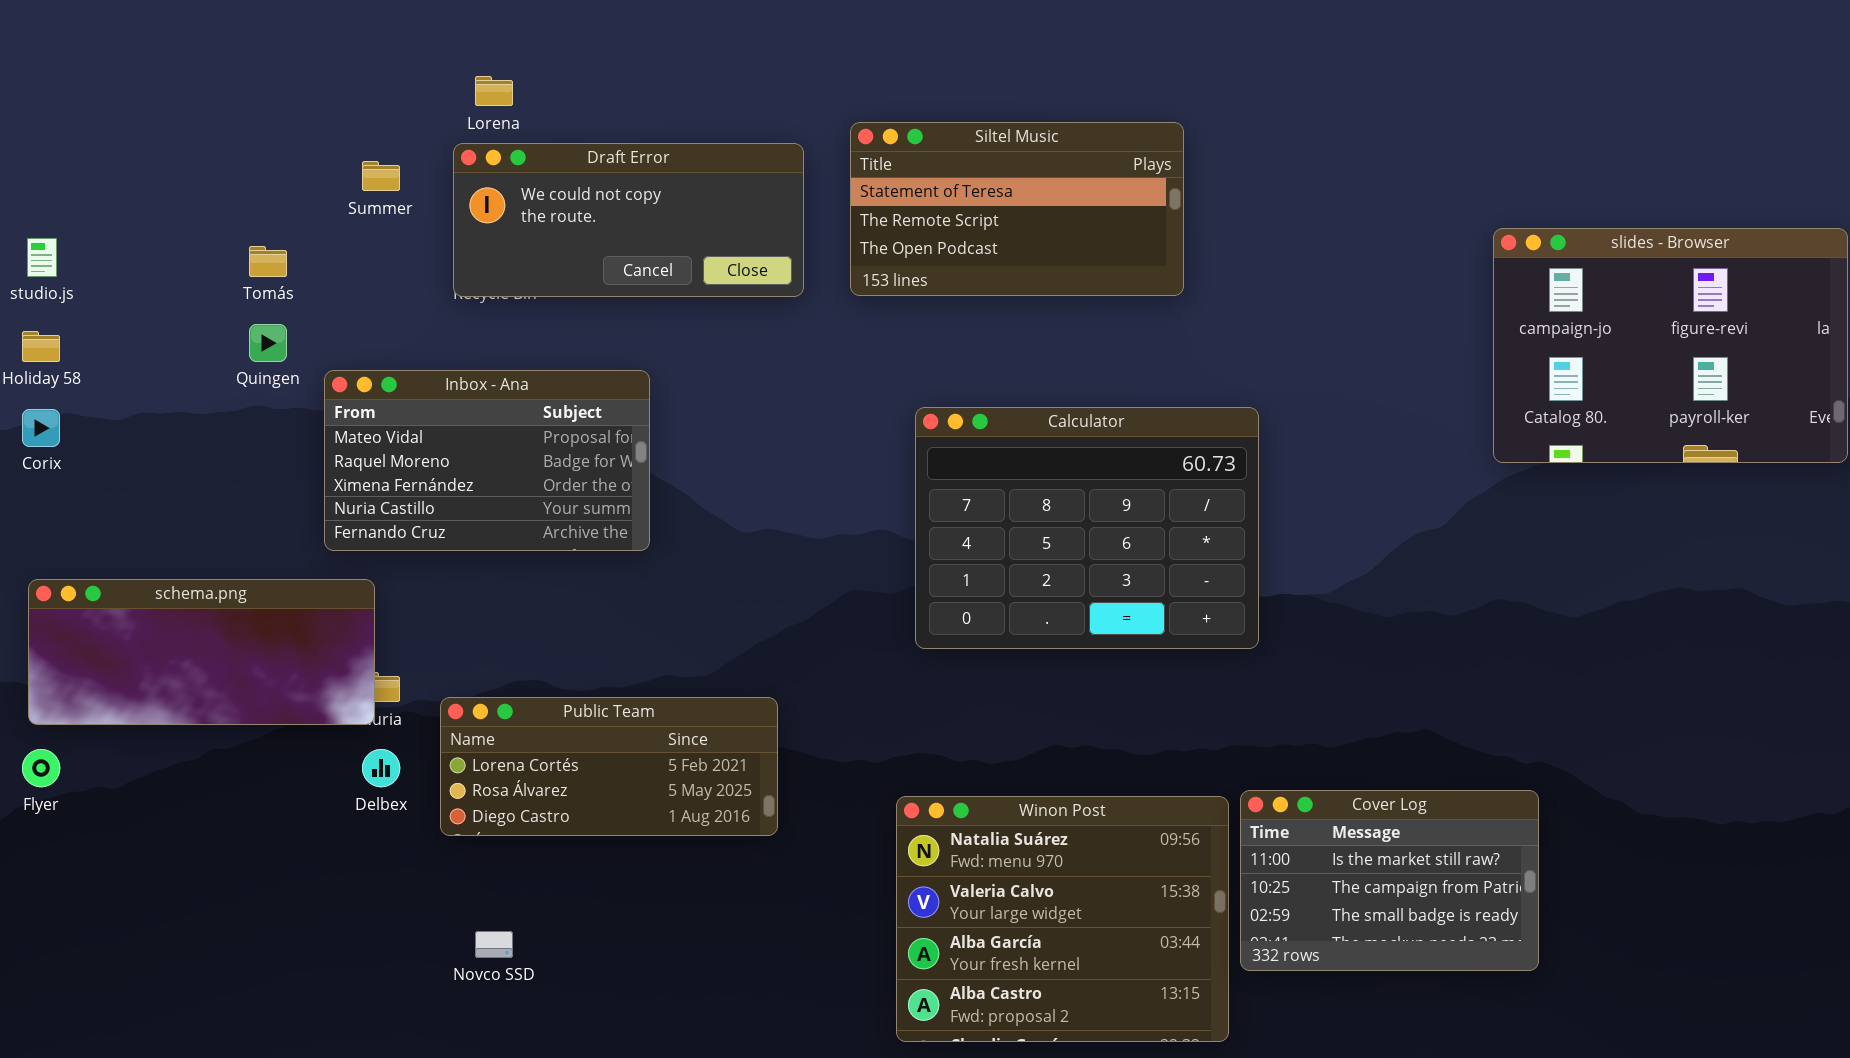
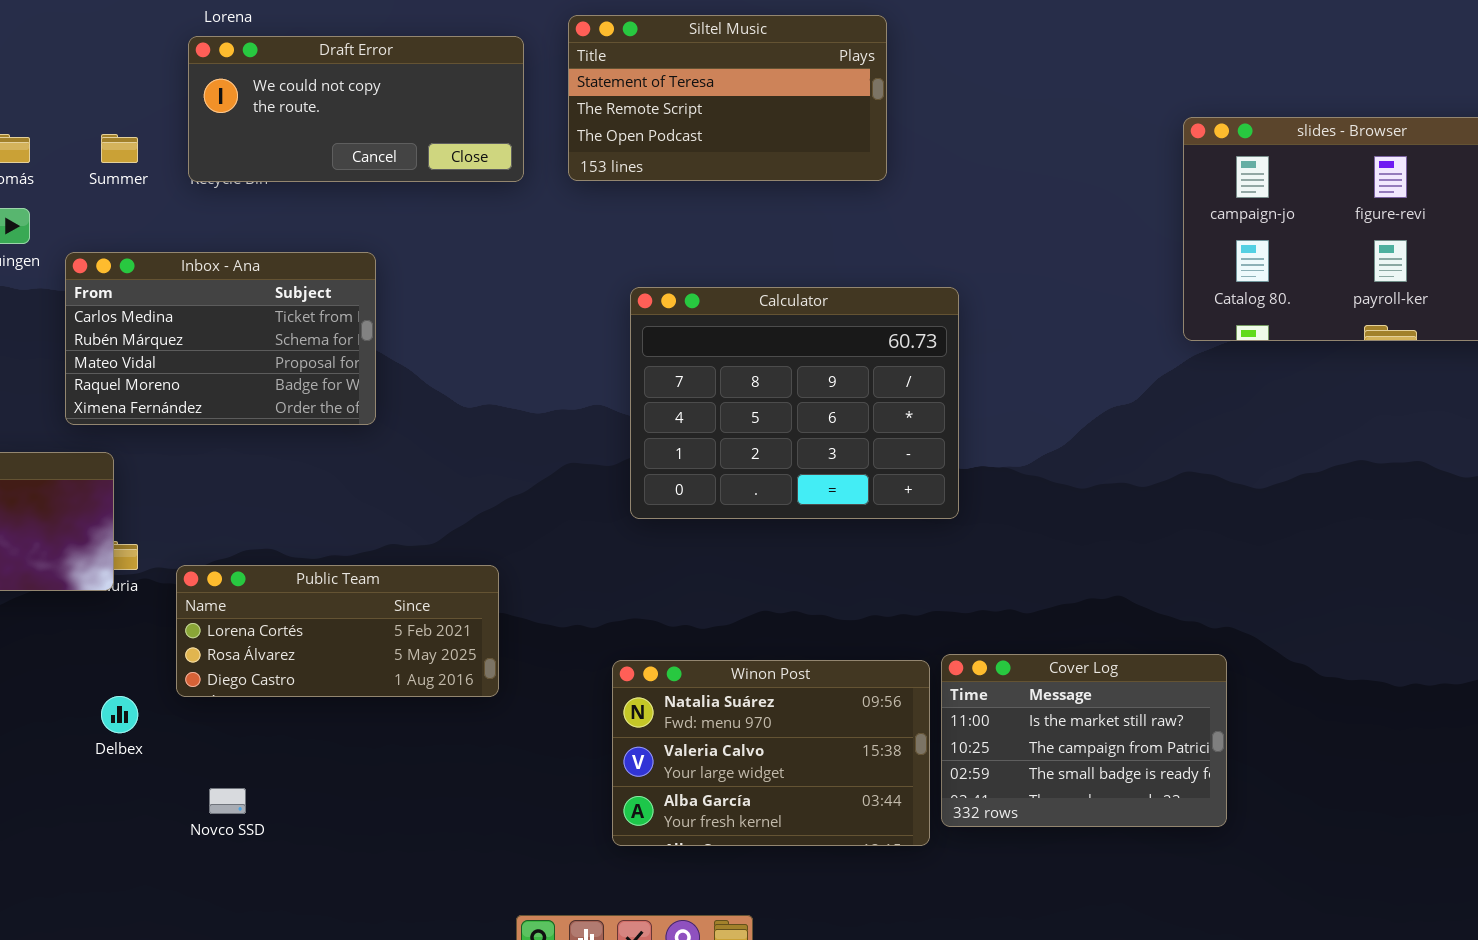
Summer: [362,161,400,191] -> [101,134,138,163], moved
Inbox - Ana: [324,370,650,551] -> [65,252,376,425], scrolled up 2 rows
Delbex: [362,749,400,787] -> [101,696,138,733], moved
Winon Post: [896,796,1229,1042] -> [612,660,930,846], resized

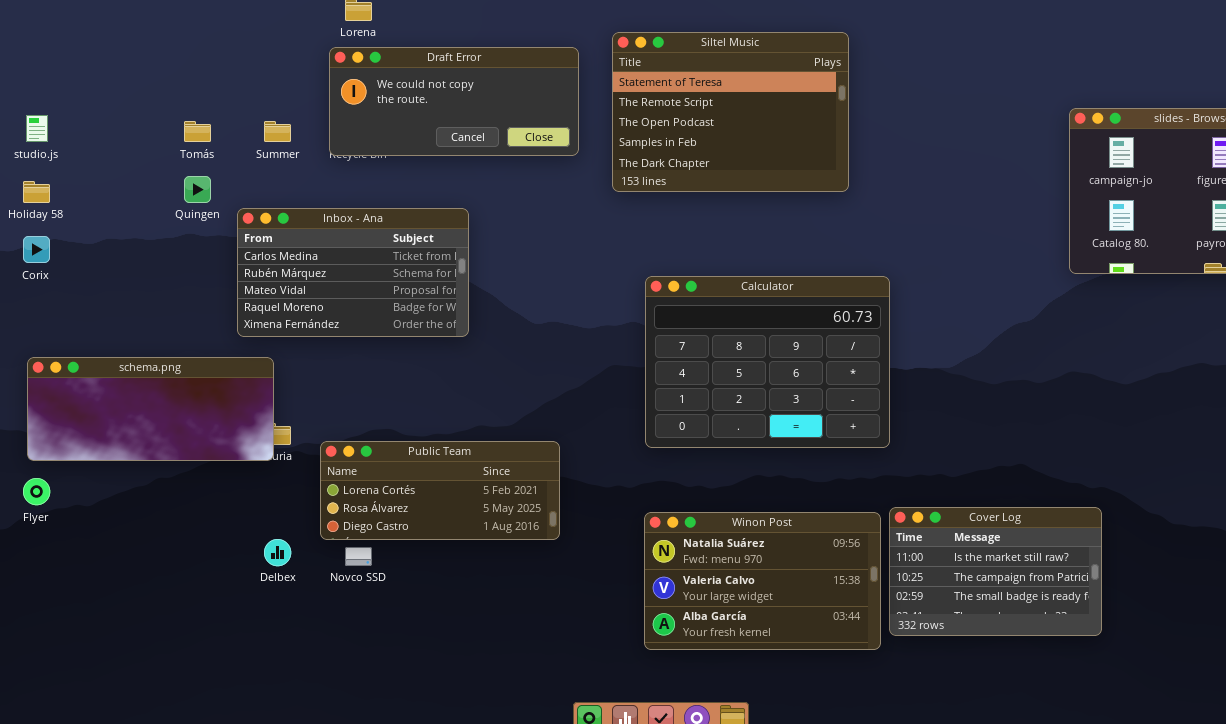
Siltel Music: [568,15,887,181] -> [612,32,849,192], resized
Calculator: [630,287,959,519] -> [645,276,890,448], moved
Novco SSD: [209,788,246,814] -> [345,547,372,566], moved

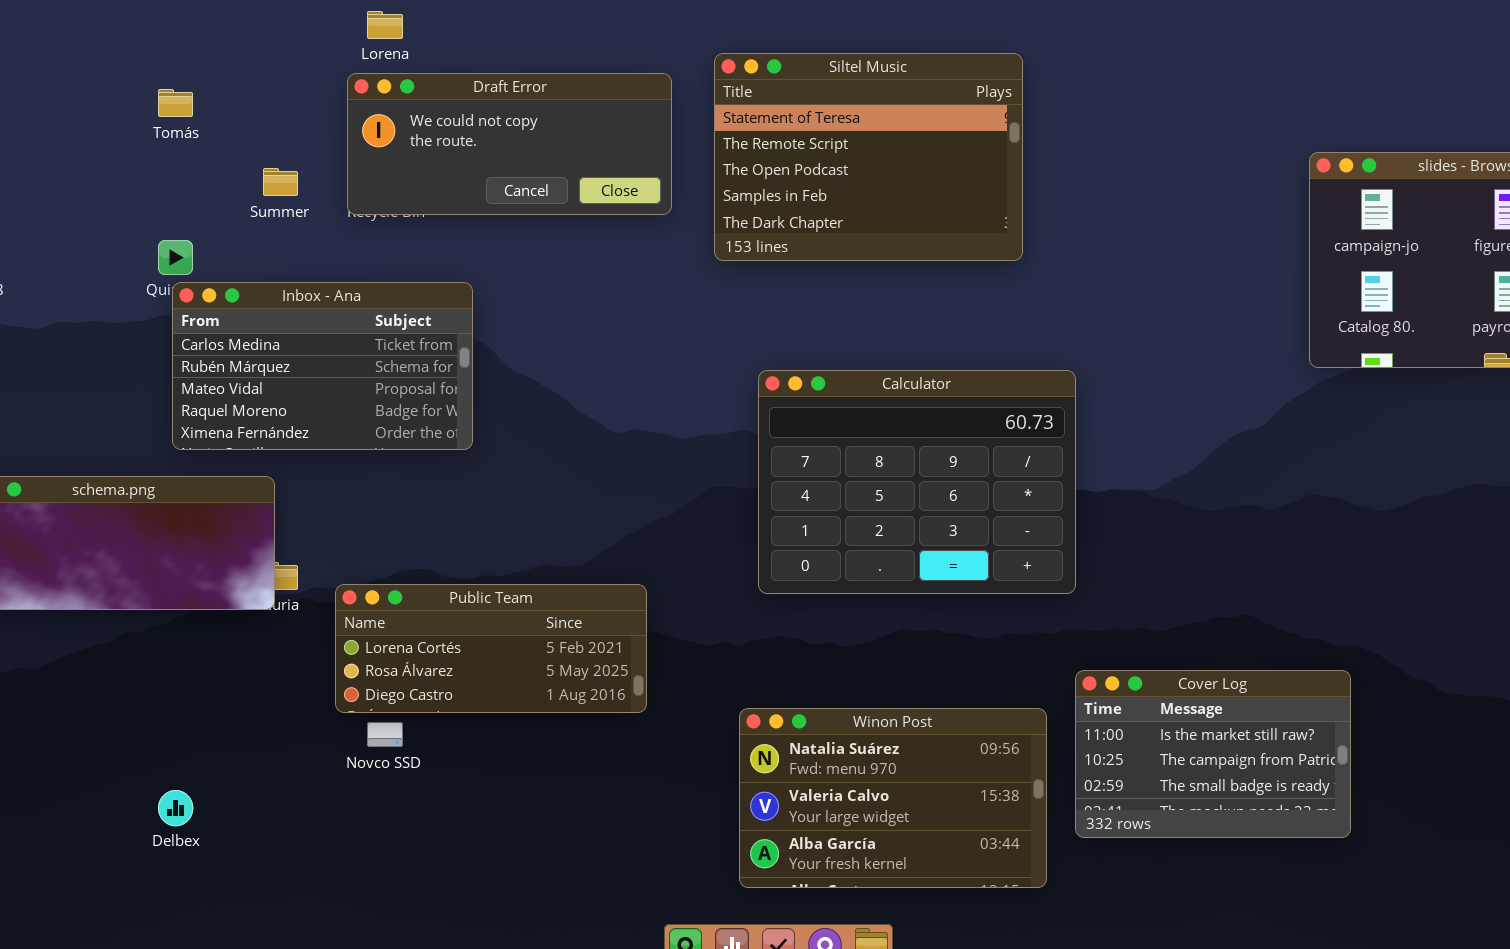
Tomás: [184,121,211,142] -> [158,89,193,117], moved
Inbox - Ana: [237,208,469,337] -> [172,282,473,450], moved
Winon Post: [644,512,881,650] -> [739,708,1047,888], moved
Delbex: [264,539,291,566] -> [158,790,193,826], moved

